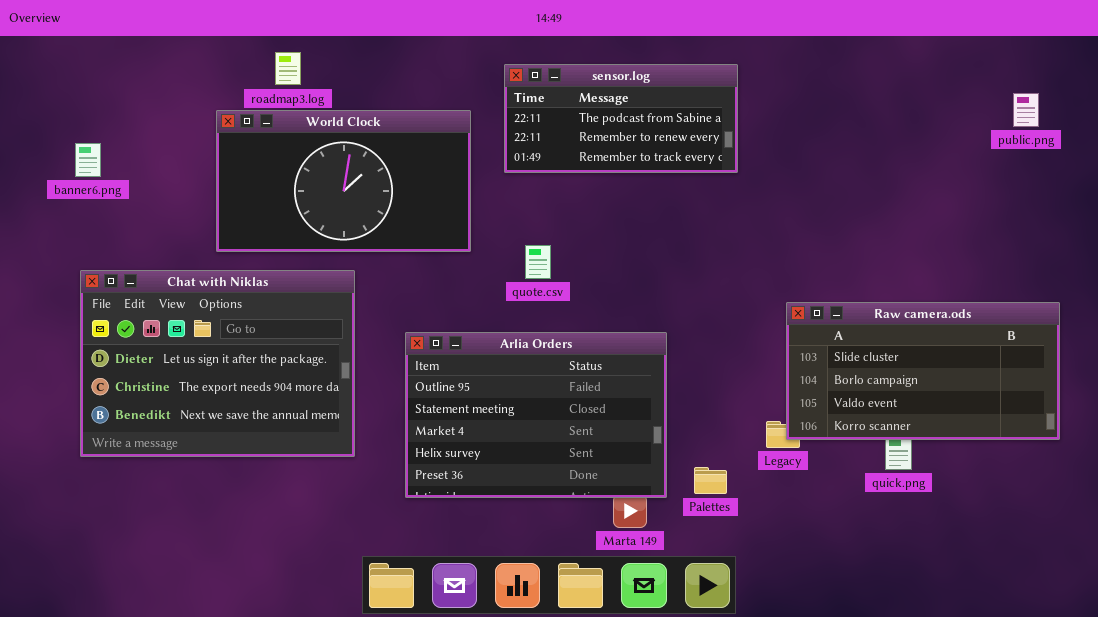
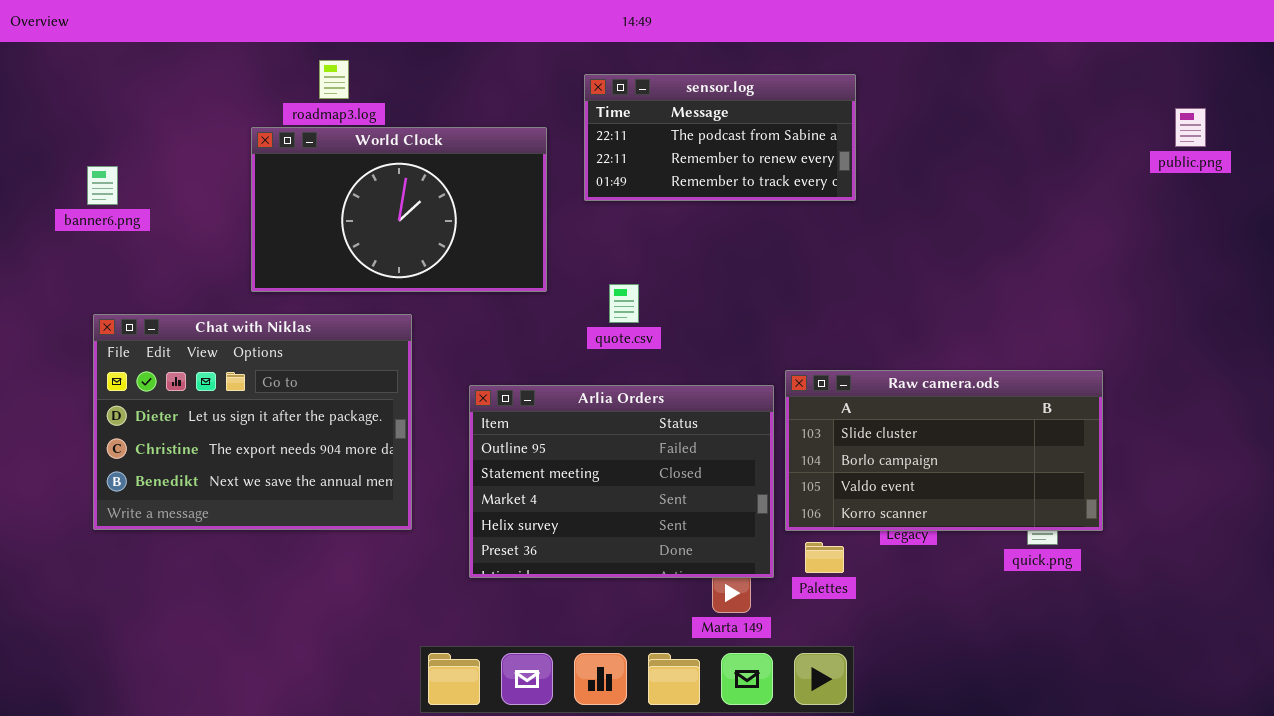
Raw camera.ods: [786,302,1060,440] -> [785,370,1103,531], moved

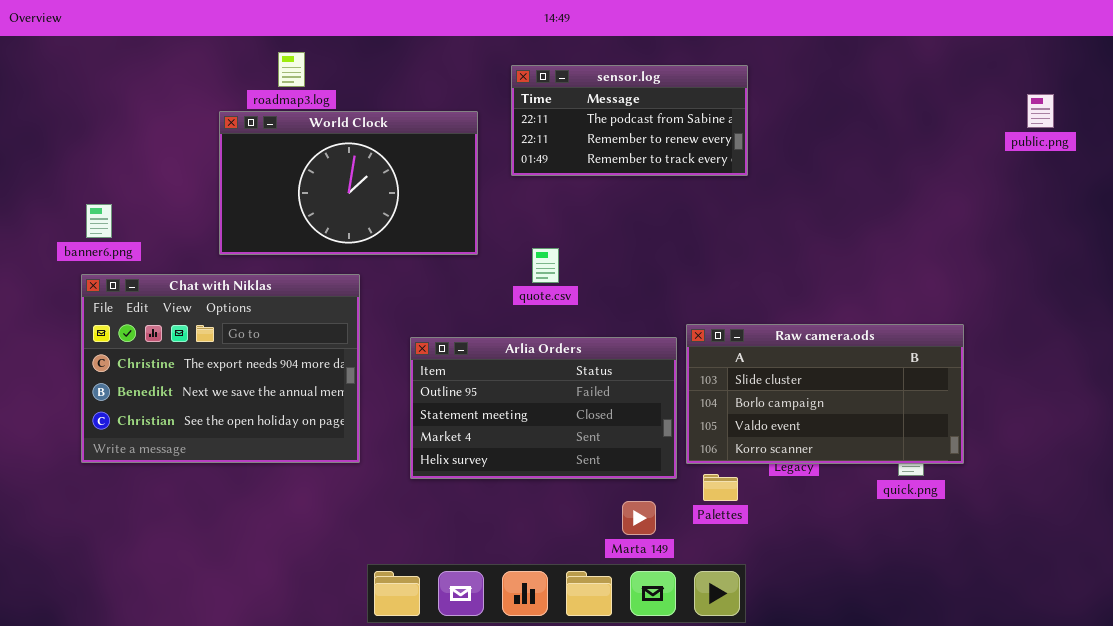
banner6.png: [87,166,118,205] -> [86,204,112,238], moved
Chat with Niklas: [93,314,412,530] -> [81,274,360,463], scrolled down 1 row
Arlia Orders: [469,385,774,578] -> [410,337,677,479], resized

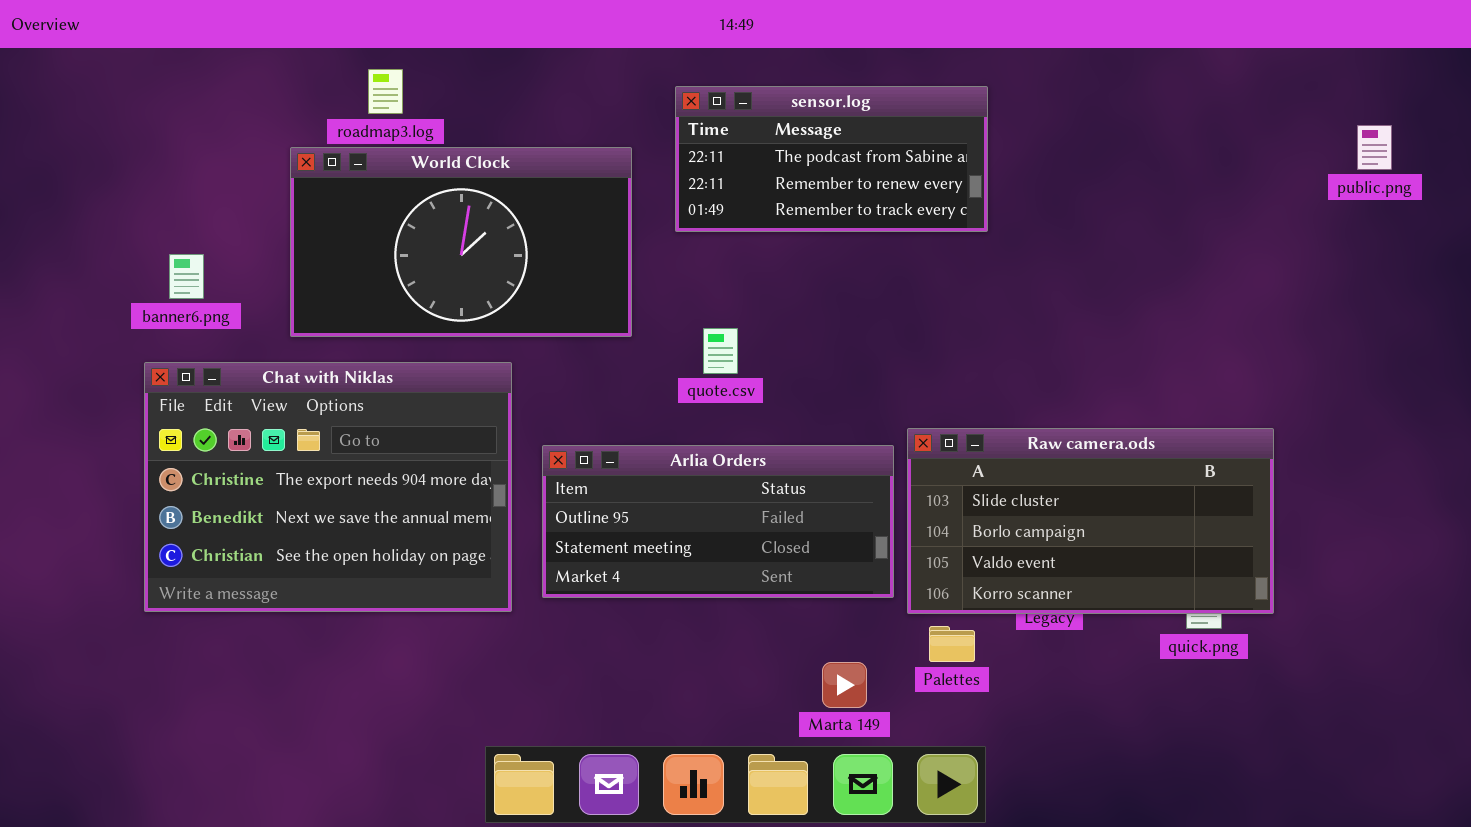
banner6.png: [86,204,112,238] -> [169,254,204,299], moved
Chat with Niklas: [81,274,360,463] -> [144,362,512,612], moved
Arlia Orders: [410,337,677,479] -> [542,445,894,598], resized

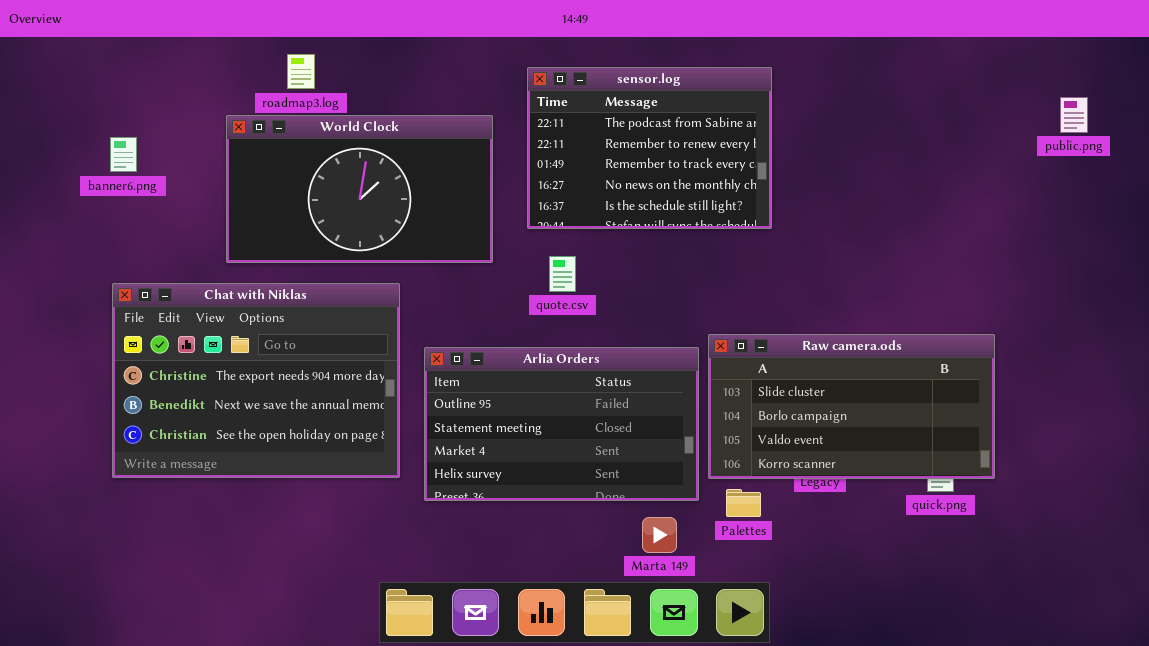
sensor.log: [675,86,988,232] -> [527,67,772,229], resized
banner6.png: [169,254,204,299] -> [110,137,137,172], moved
Arlia Orders: [542,445,894,598] -> [424,347,699,501], resized

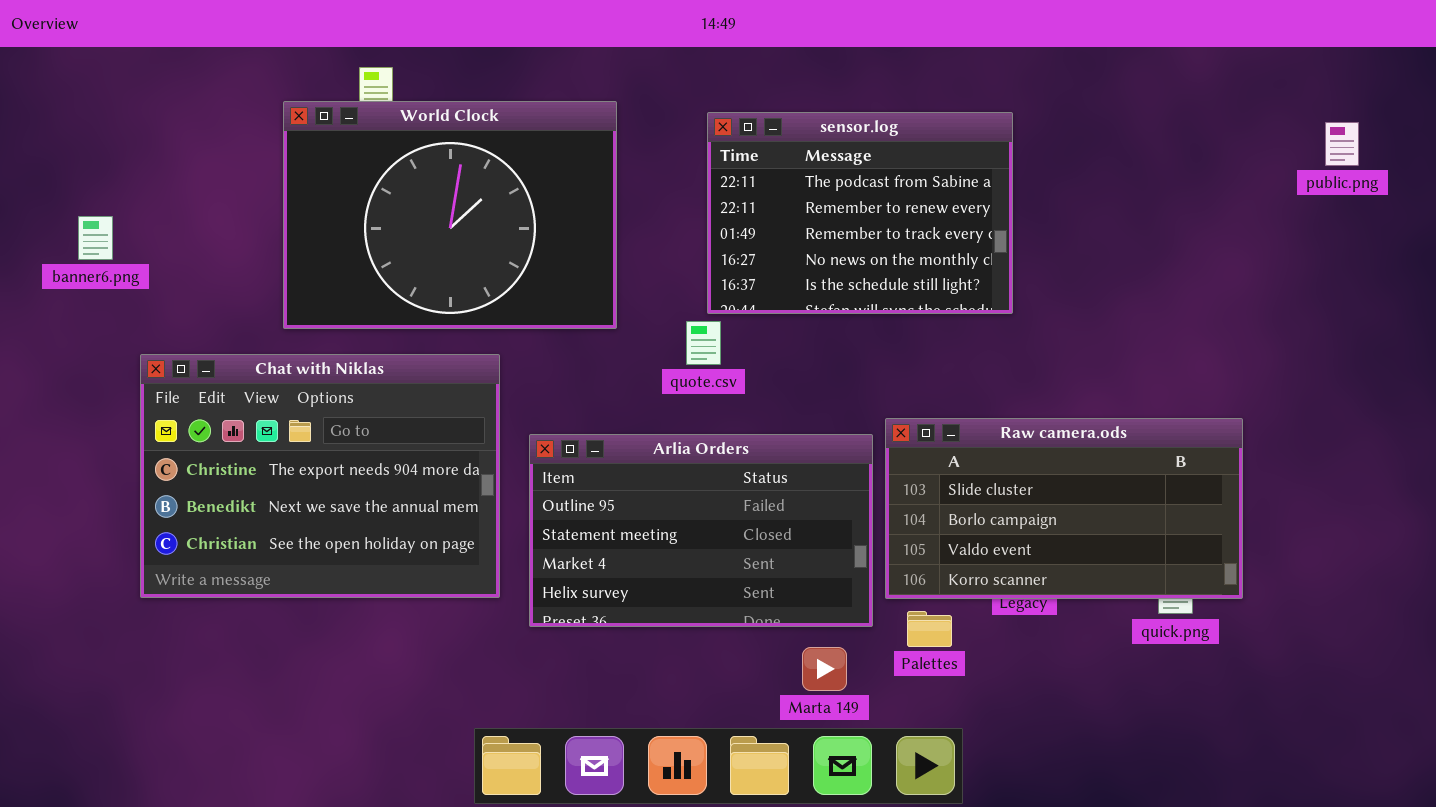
sensor.log: [527,67,772,229] -> [707,112,1013,314], moved
World Clock: [226,115,493,263] -> [283,101,617,329], resized
banner6.png: [110,137,137,172] -> [78,216,113,260], moved

